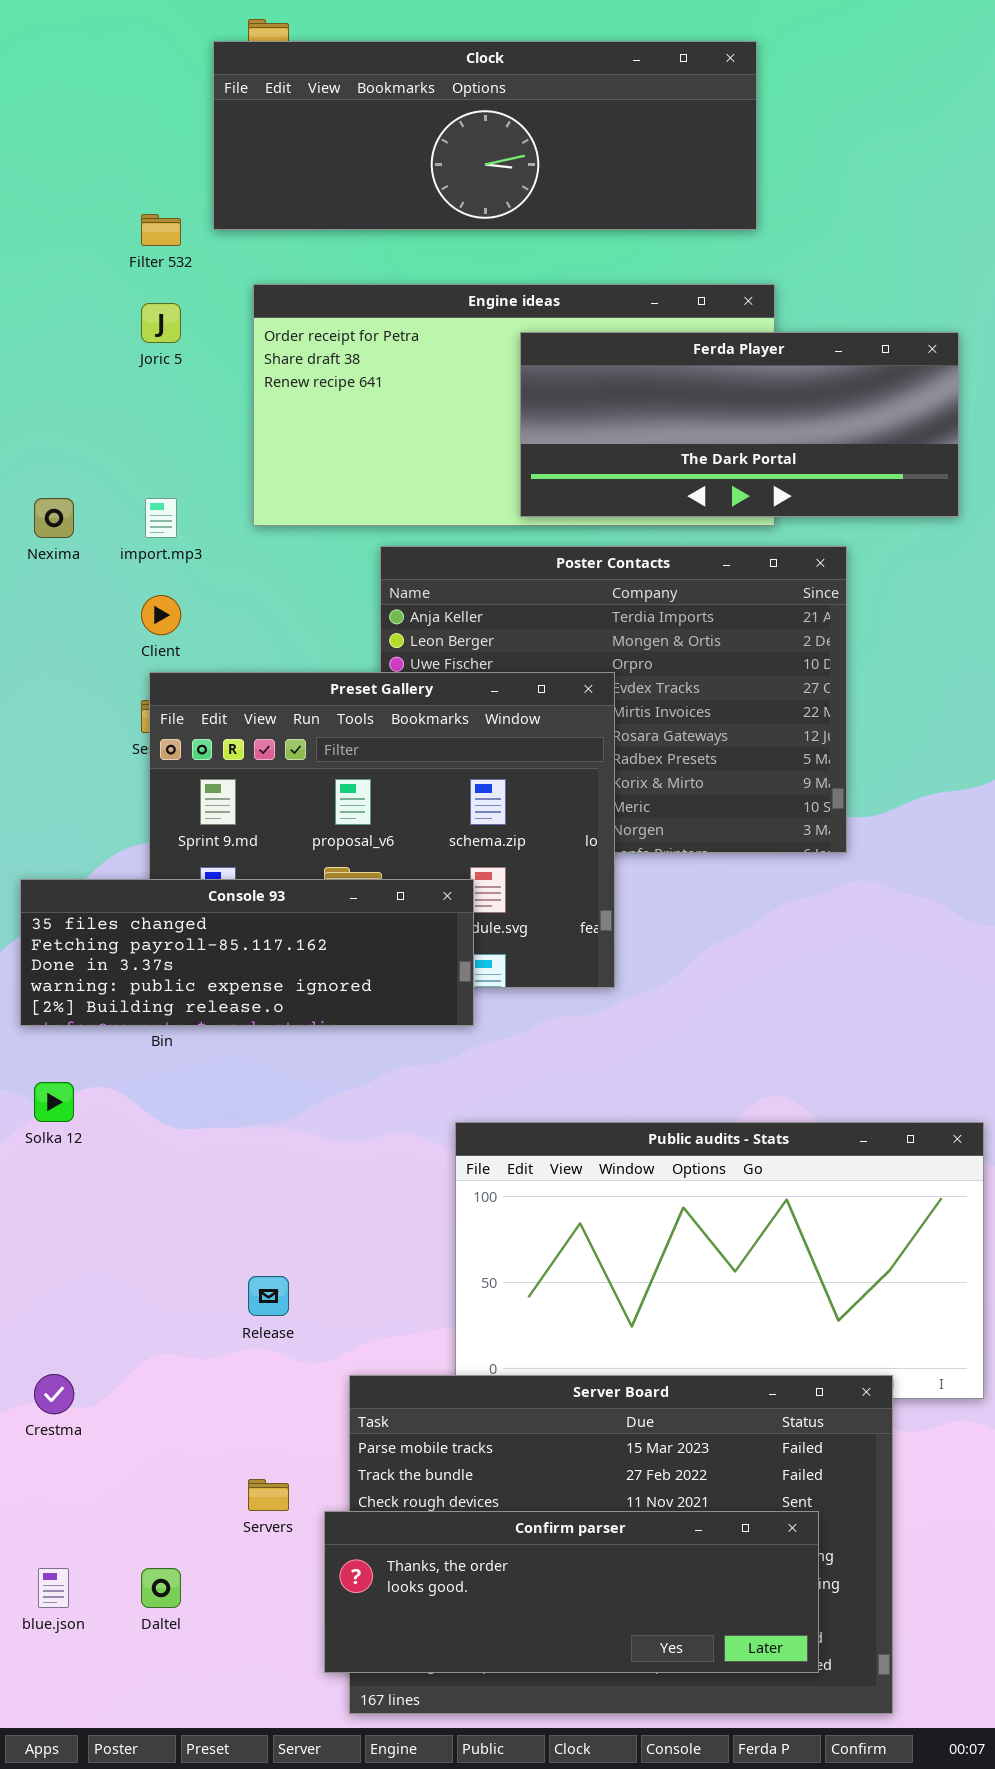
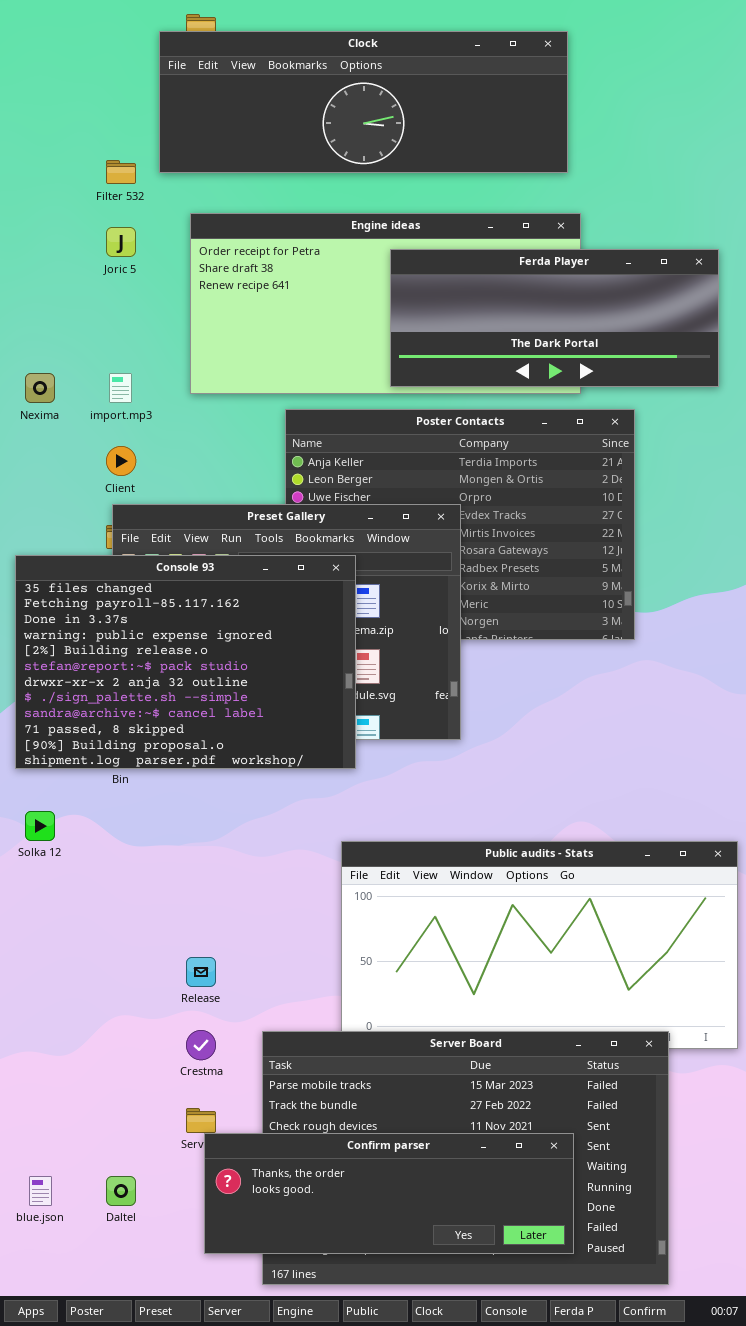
Console 93: [20,879,474,1026] -> [15,555,356,769], resized
Crestma: [34,1374,74,1414] -> [186,1030,216,1060], moved
Confirm parser: [324,1511,819,1673] -> [204,1133,574,1254], moved

